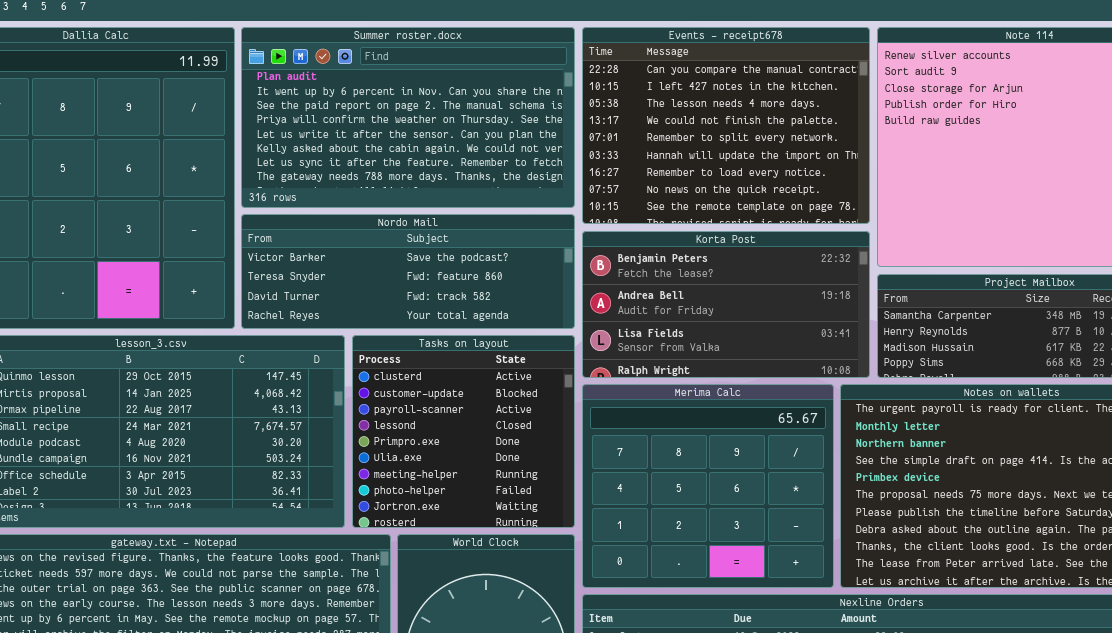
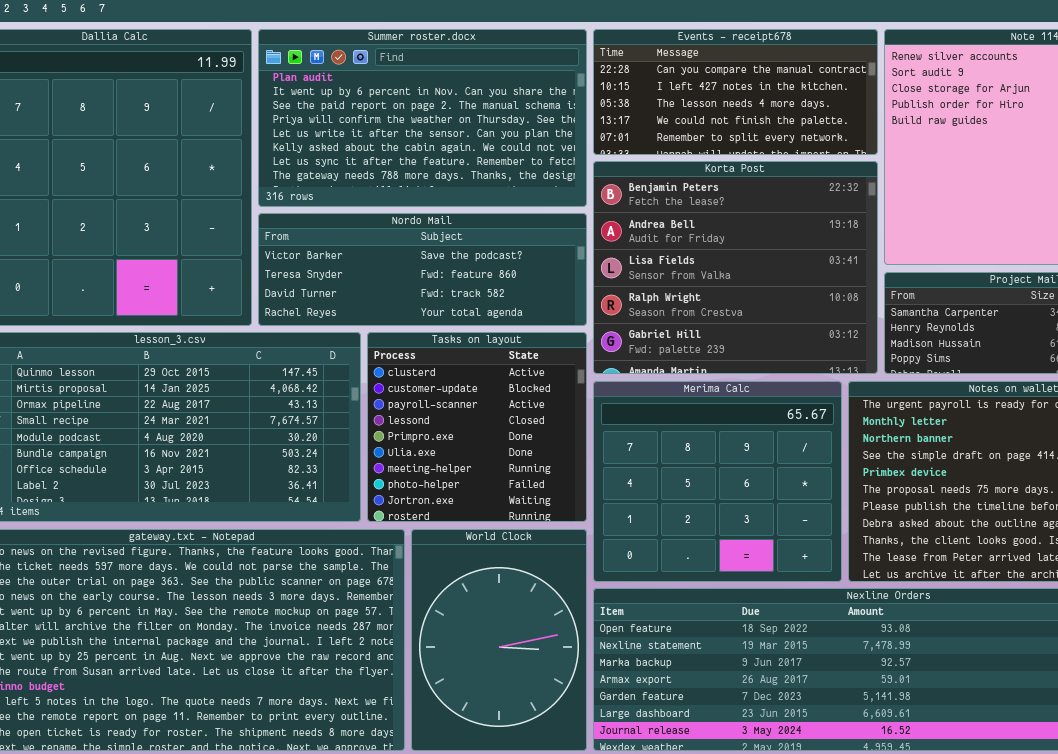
Events - receipt678: [582,27,870,224] -> [593,29,878,155], resized
Korta Post: [582,231,870,378] -> [593,161,878,374], resized

